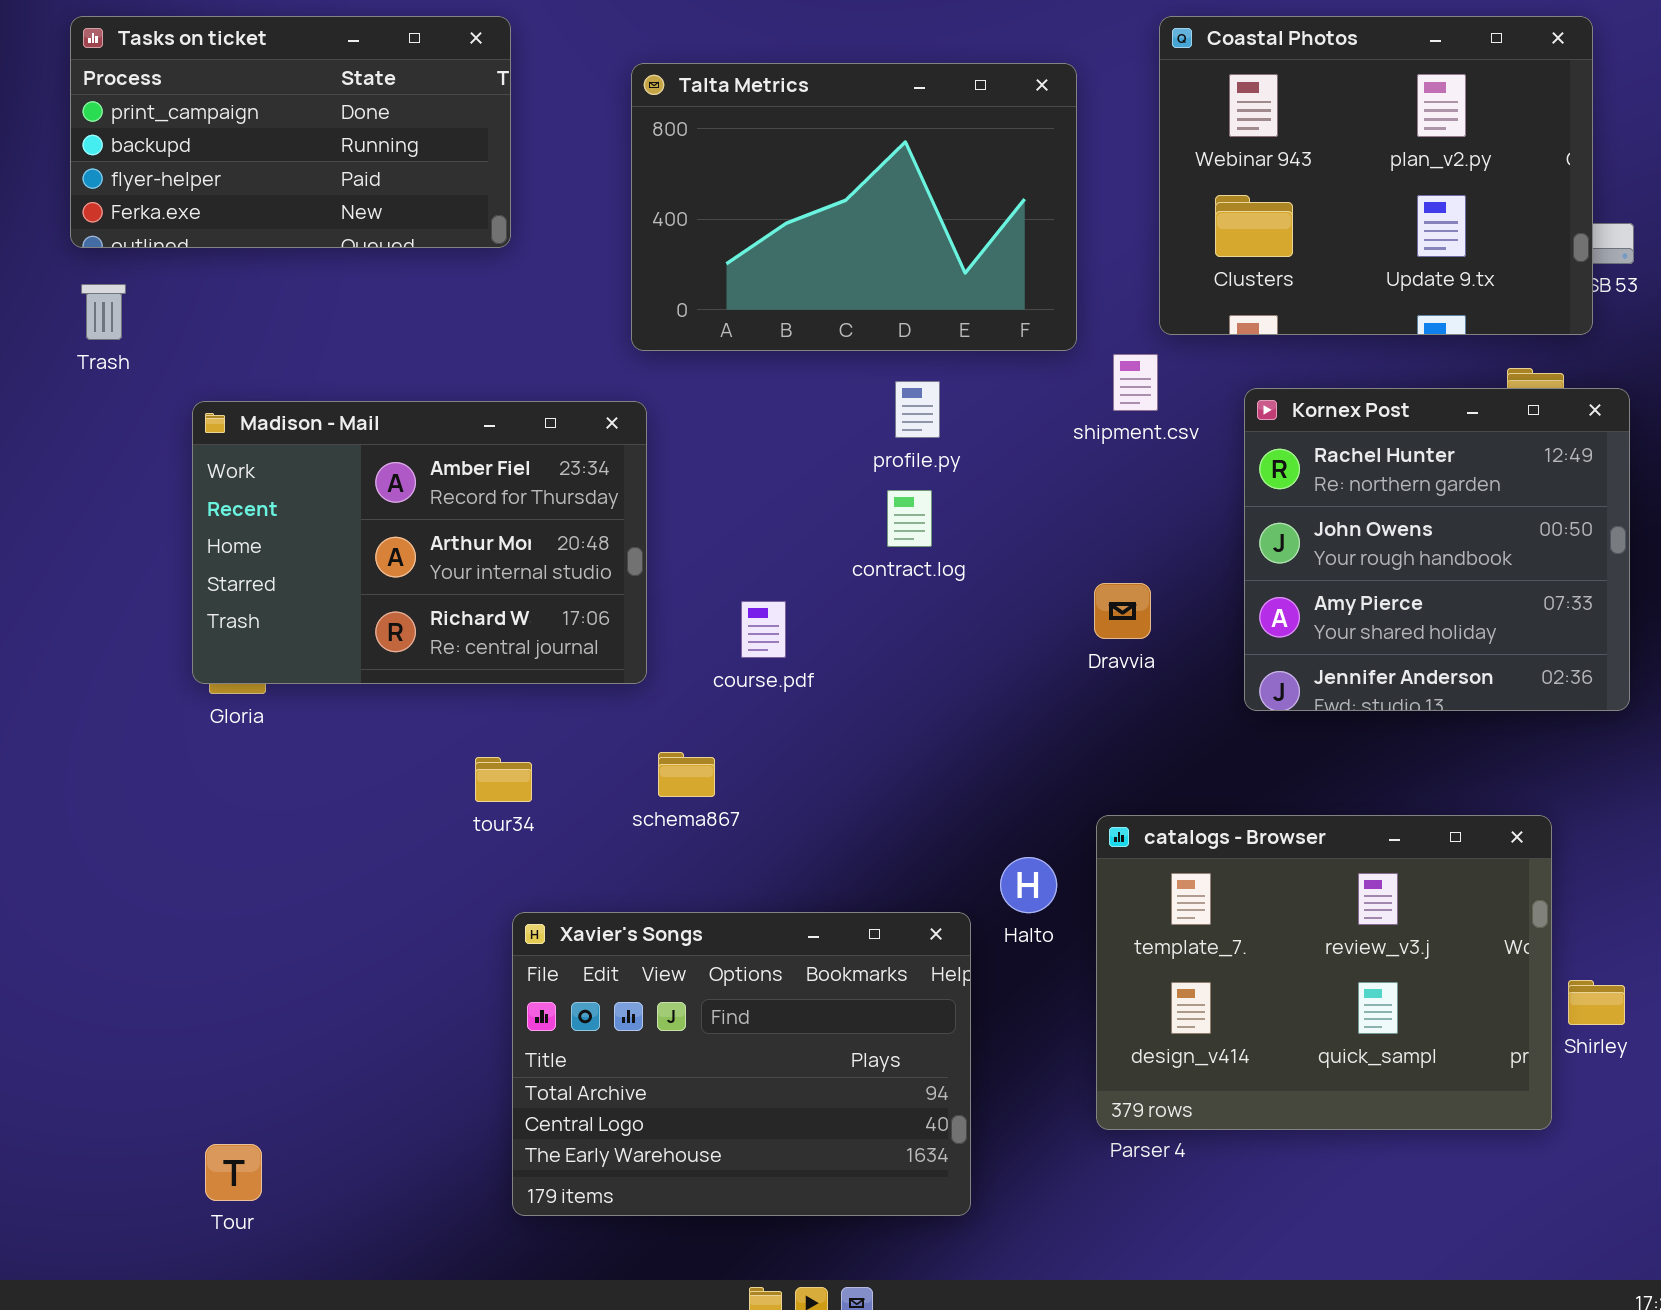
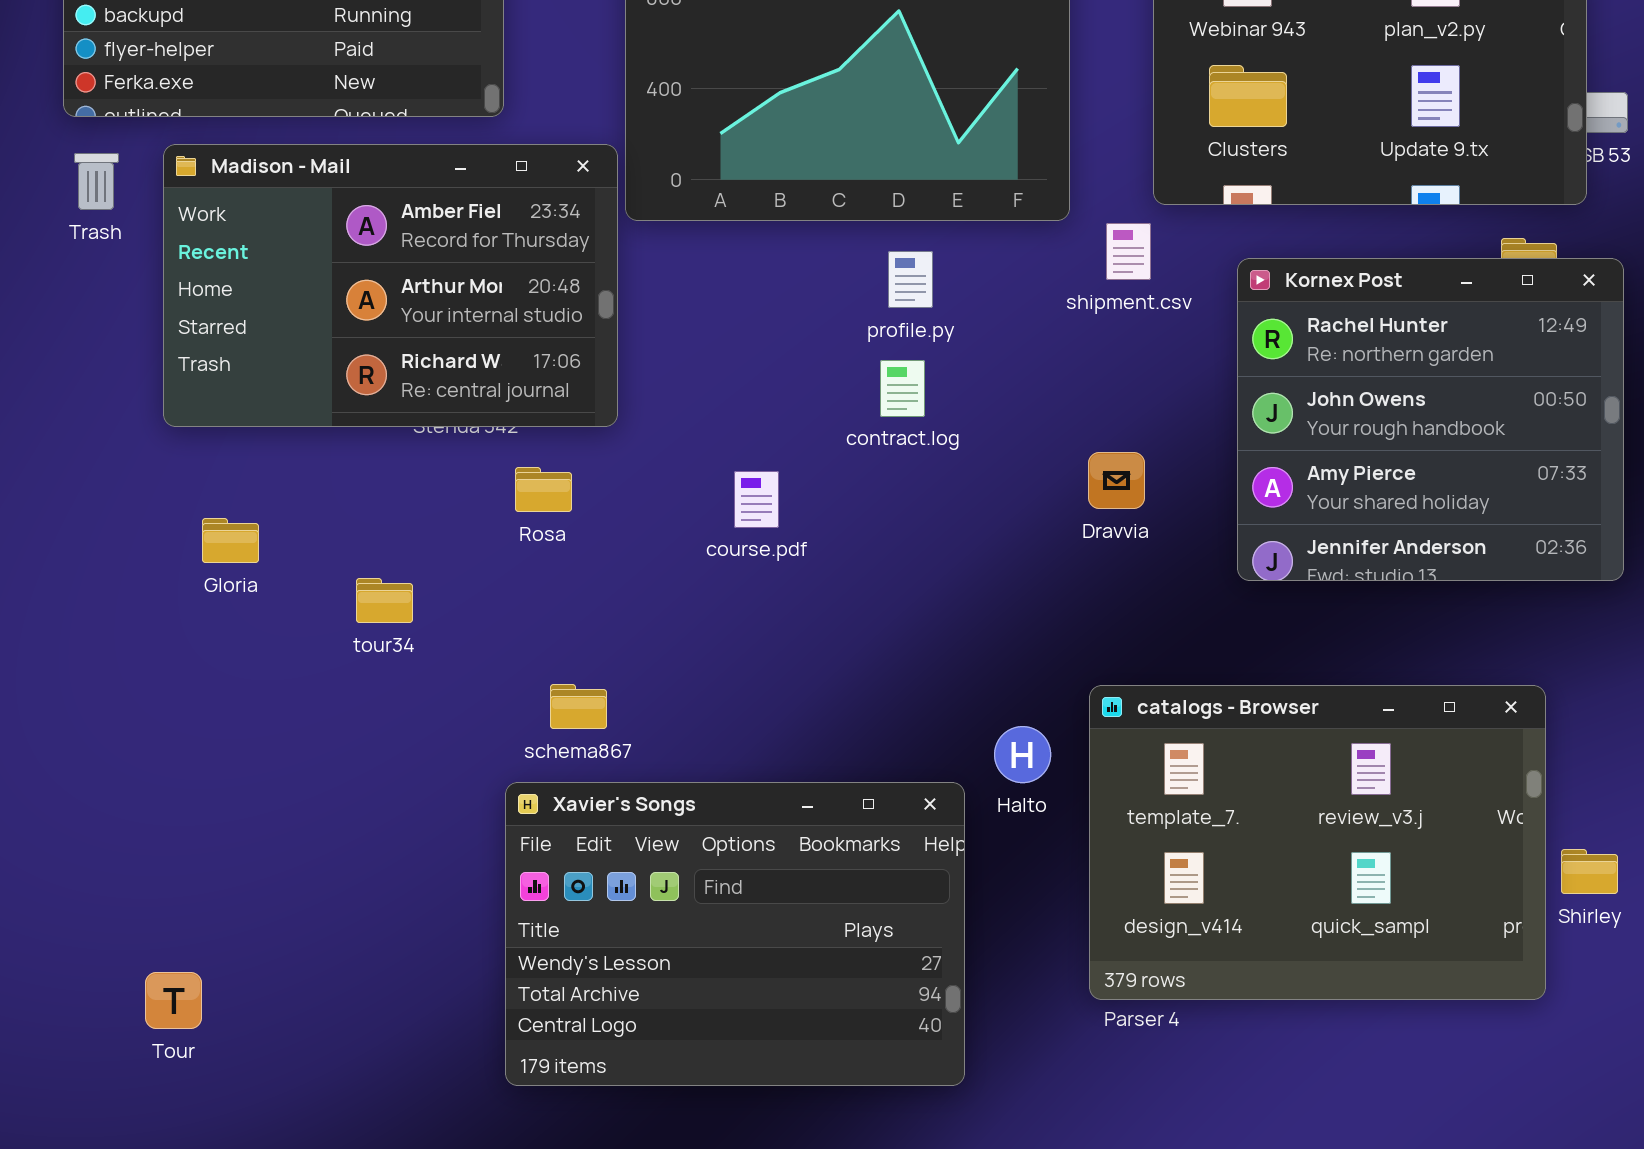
Madison - Mail: [192,401,647,684] -> [163,144,618,427], moved
schema867: [658,752,715,797] -> [550,684,607,729], moved
tour34: [475,757,532,802] -> [356,578,413,623], moved
Xavier's Songs: [512,912,971,1216] -> [505,782,965,1086], scrolled up 1 row
Tour: [205,1144,262,1201] -> [145,972,202,1029], moved

